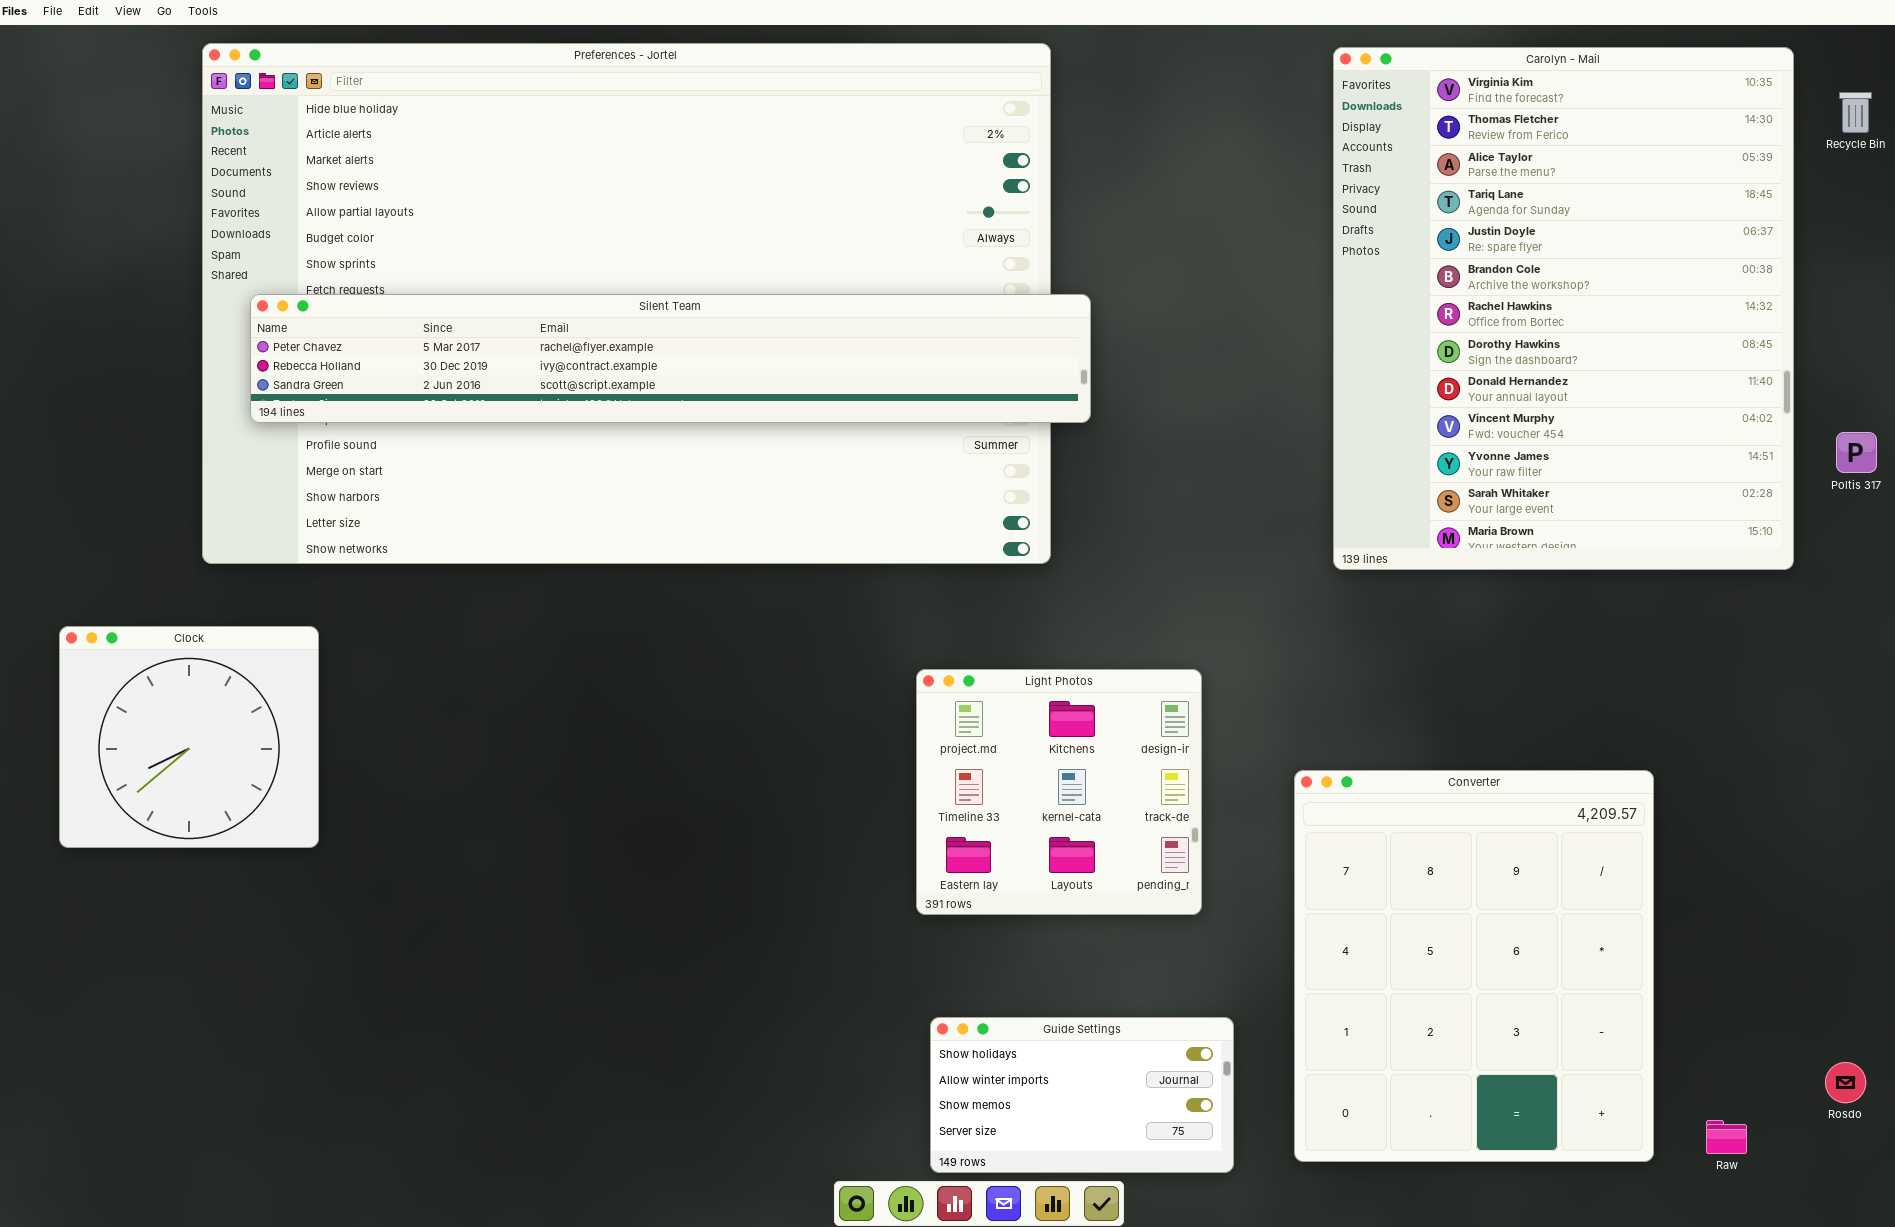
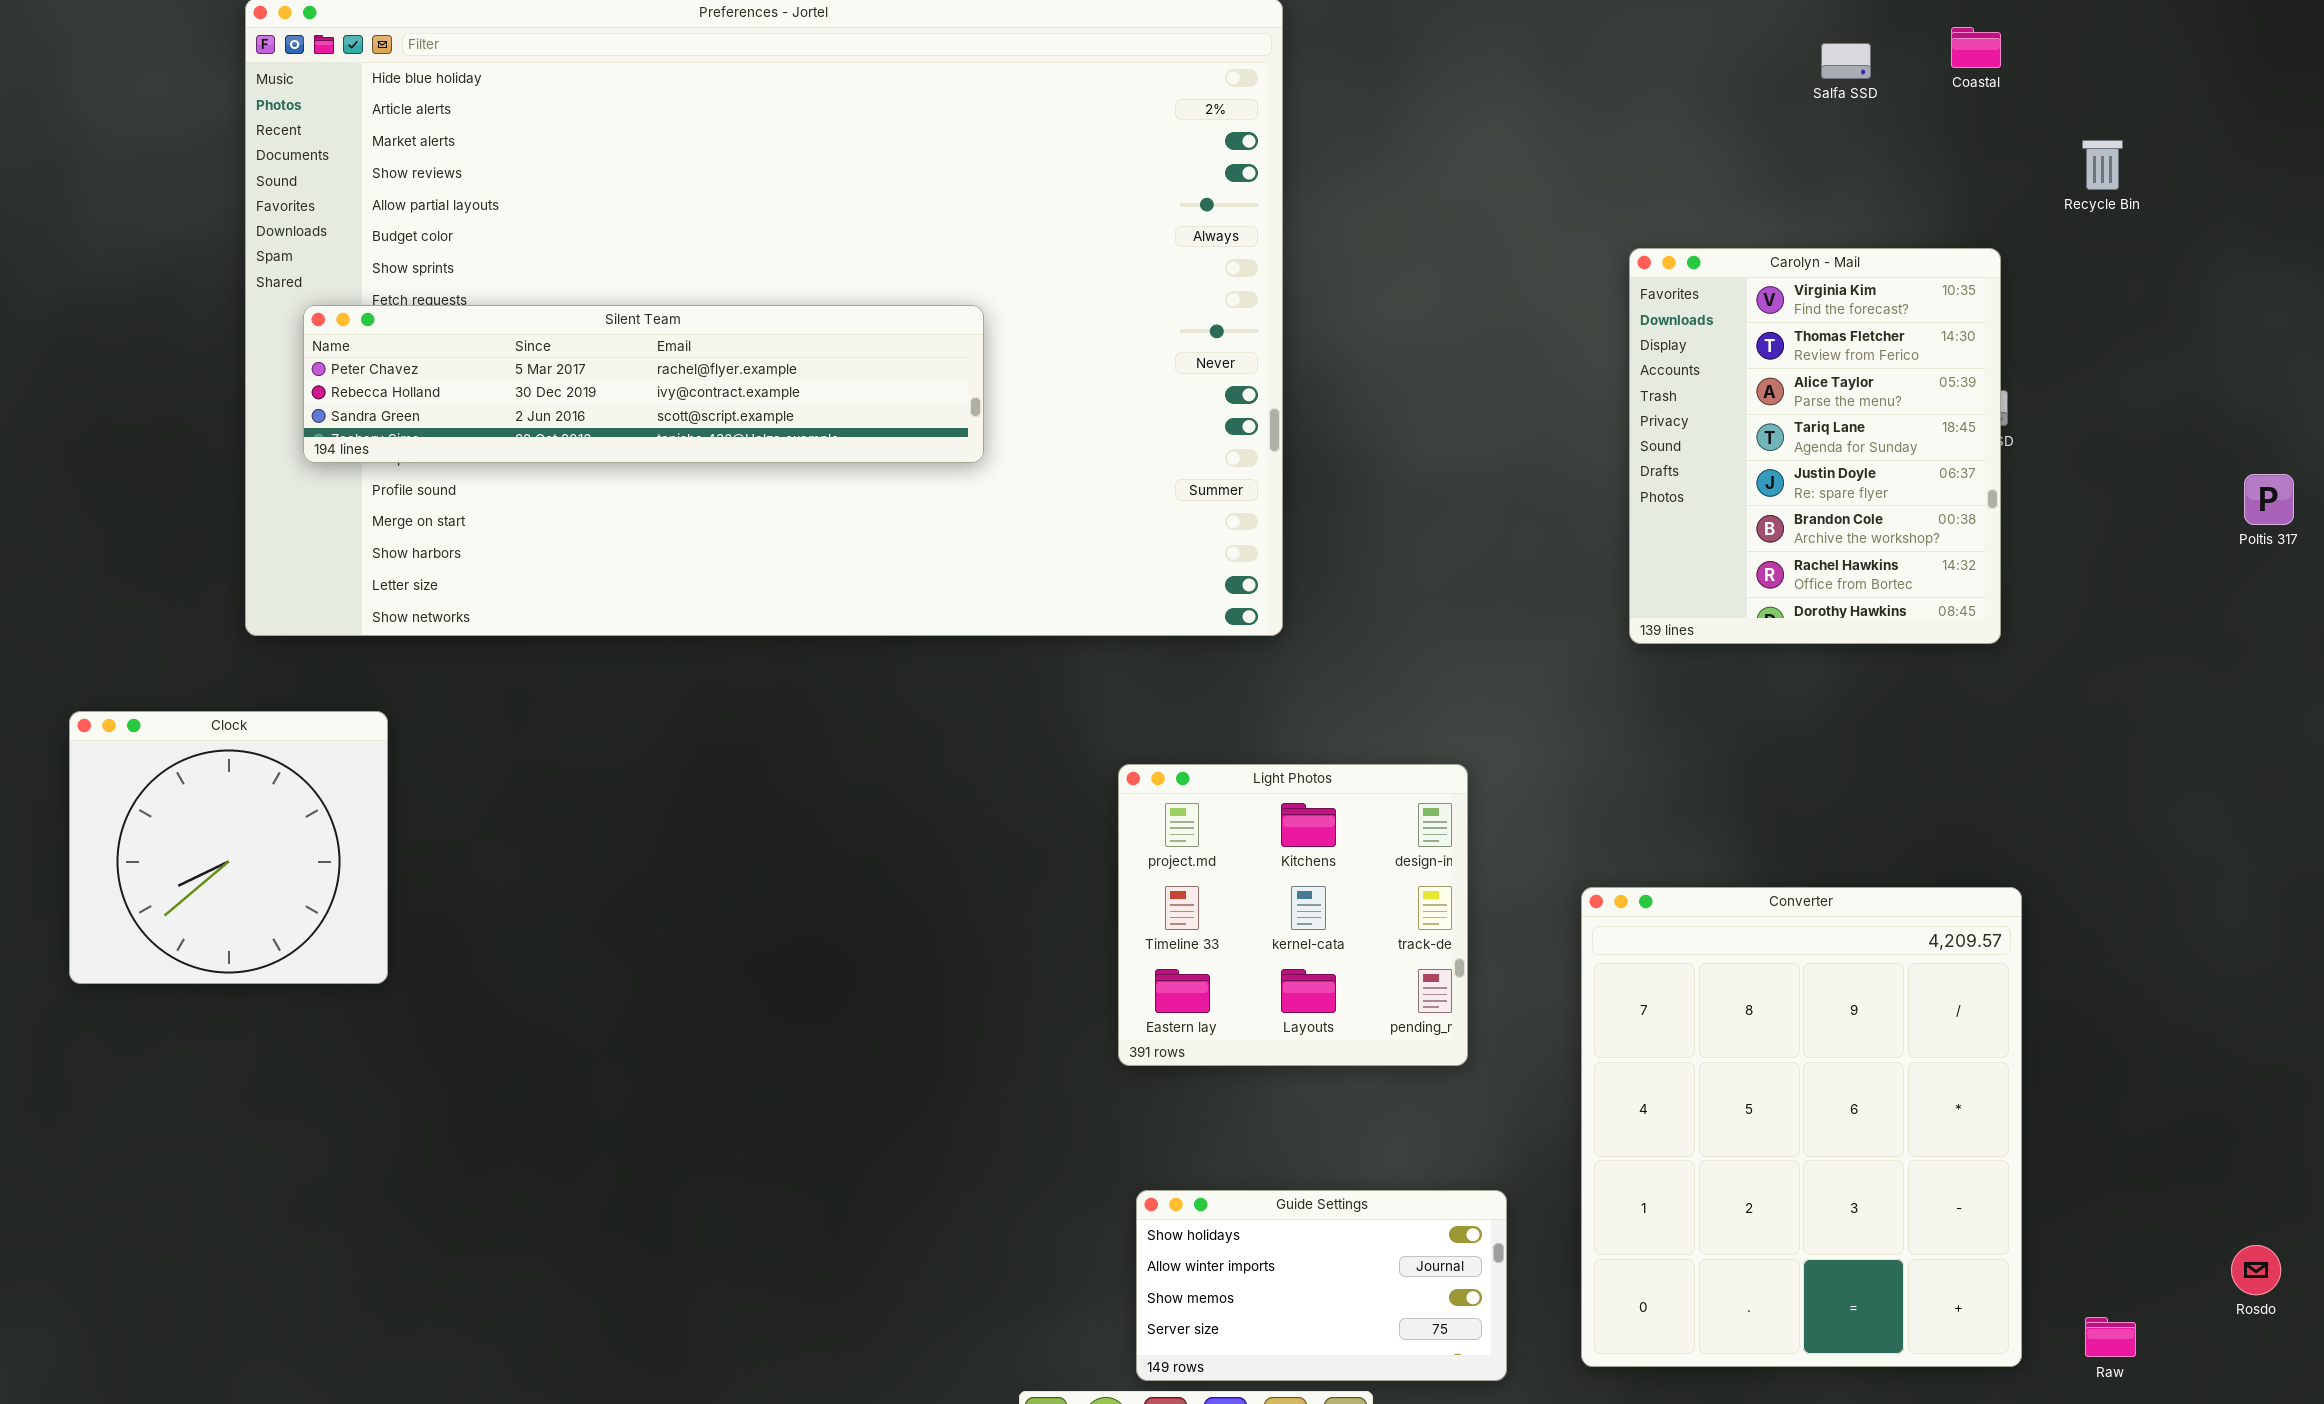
Carolyn - Mail: [1333,47,1794,570] -> [1629,248,2001,644], resized
Recycle Bin: [1839,92,1872,133] -> [2082,140,2123,190], moved
Silent Team: [250,294,1091,423] -> [303,305,984,463], resized

